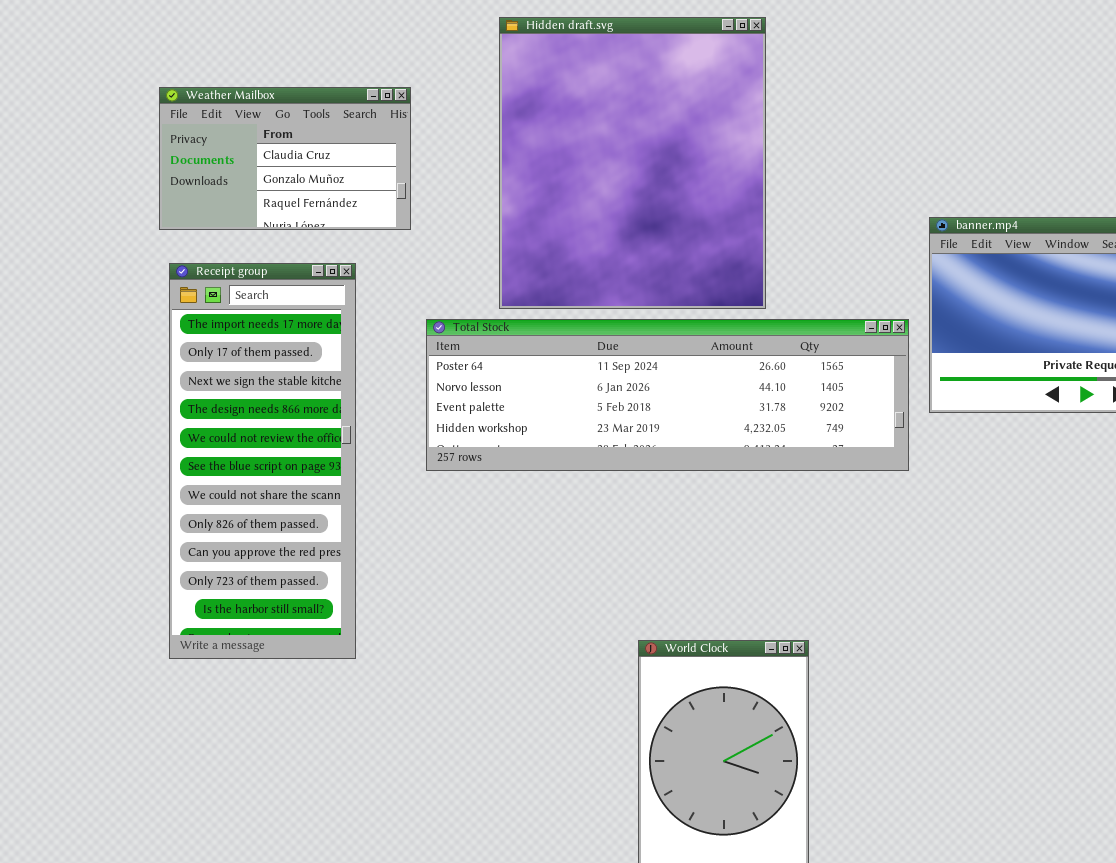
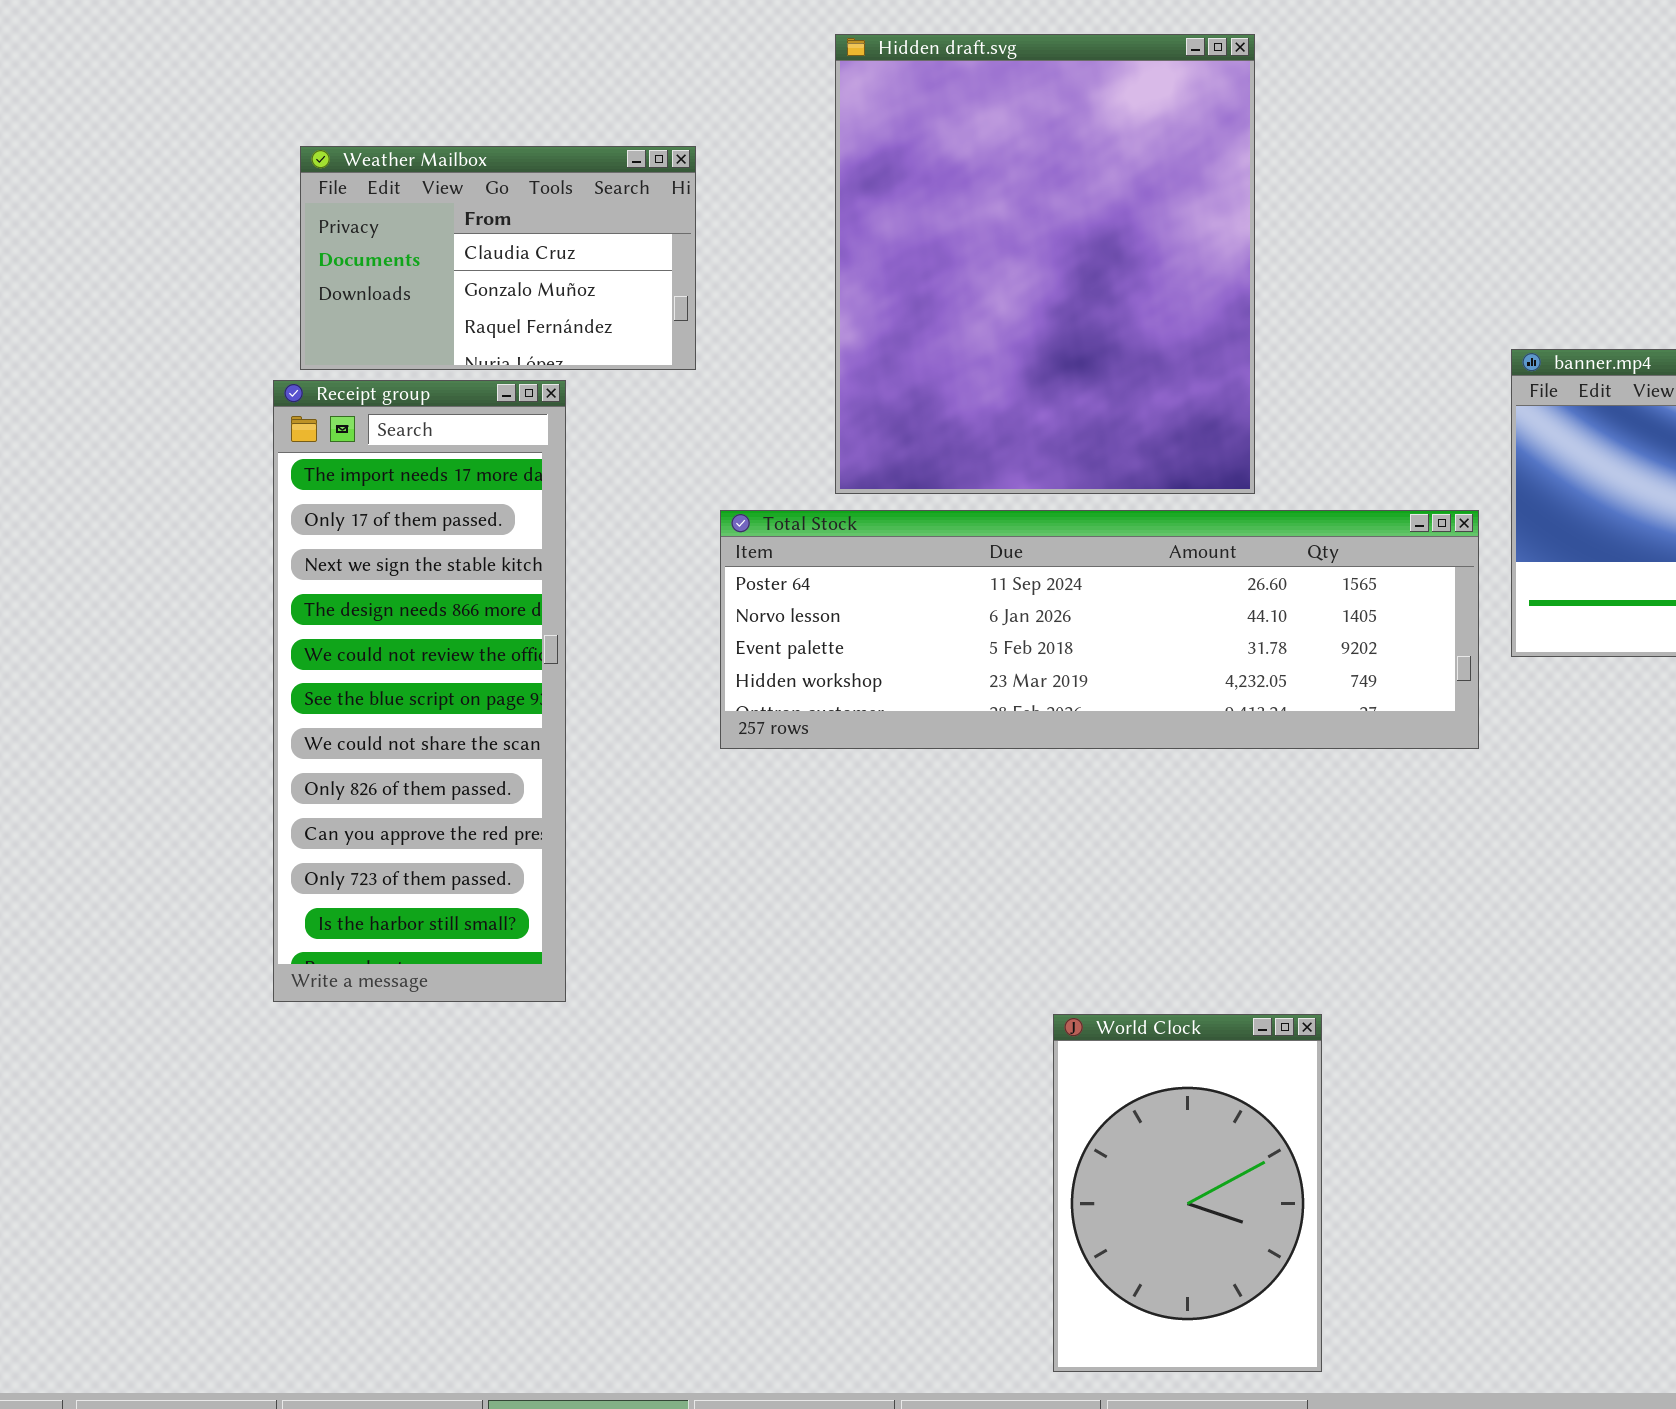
Receipt group: [169,263,356,659] -> [273,380,566,1002], moved

